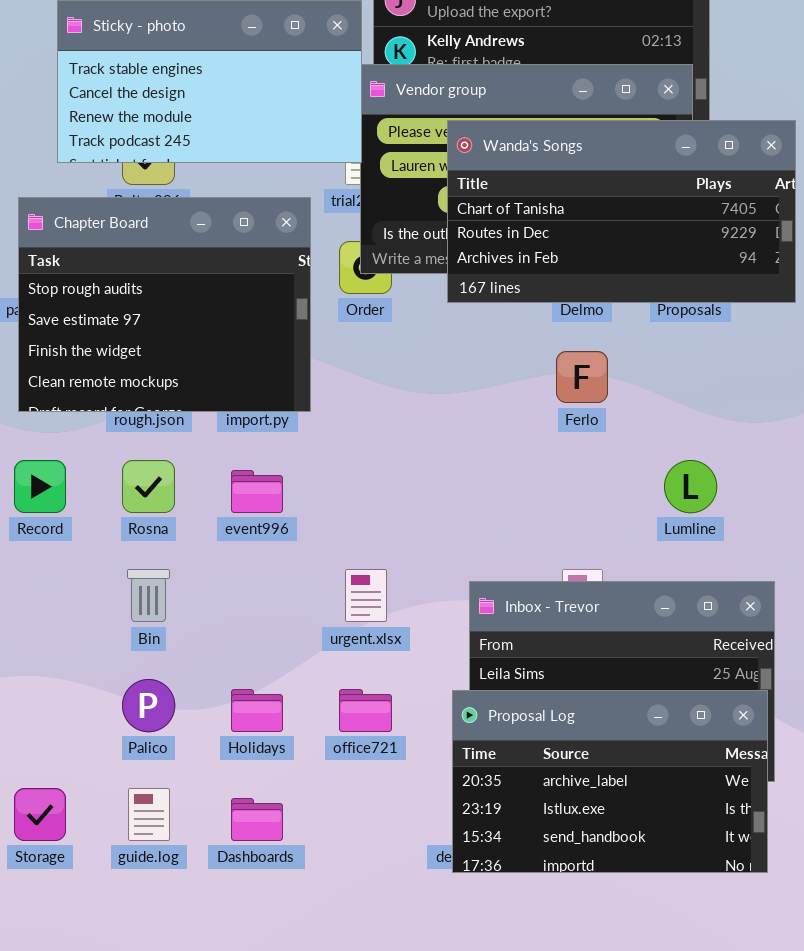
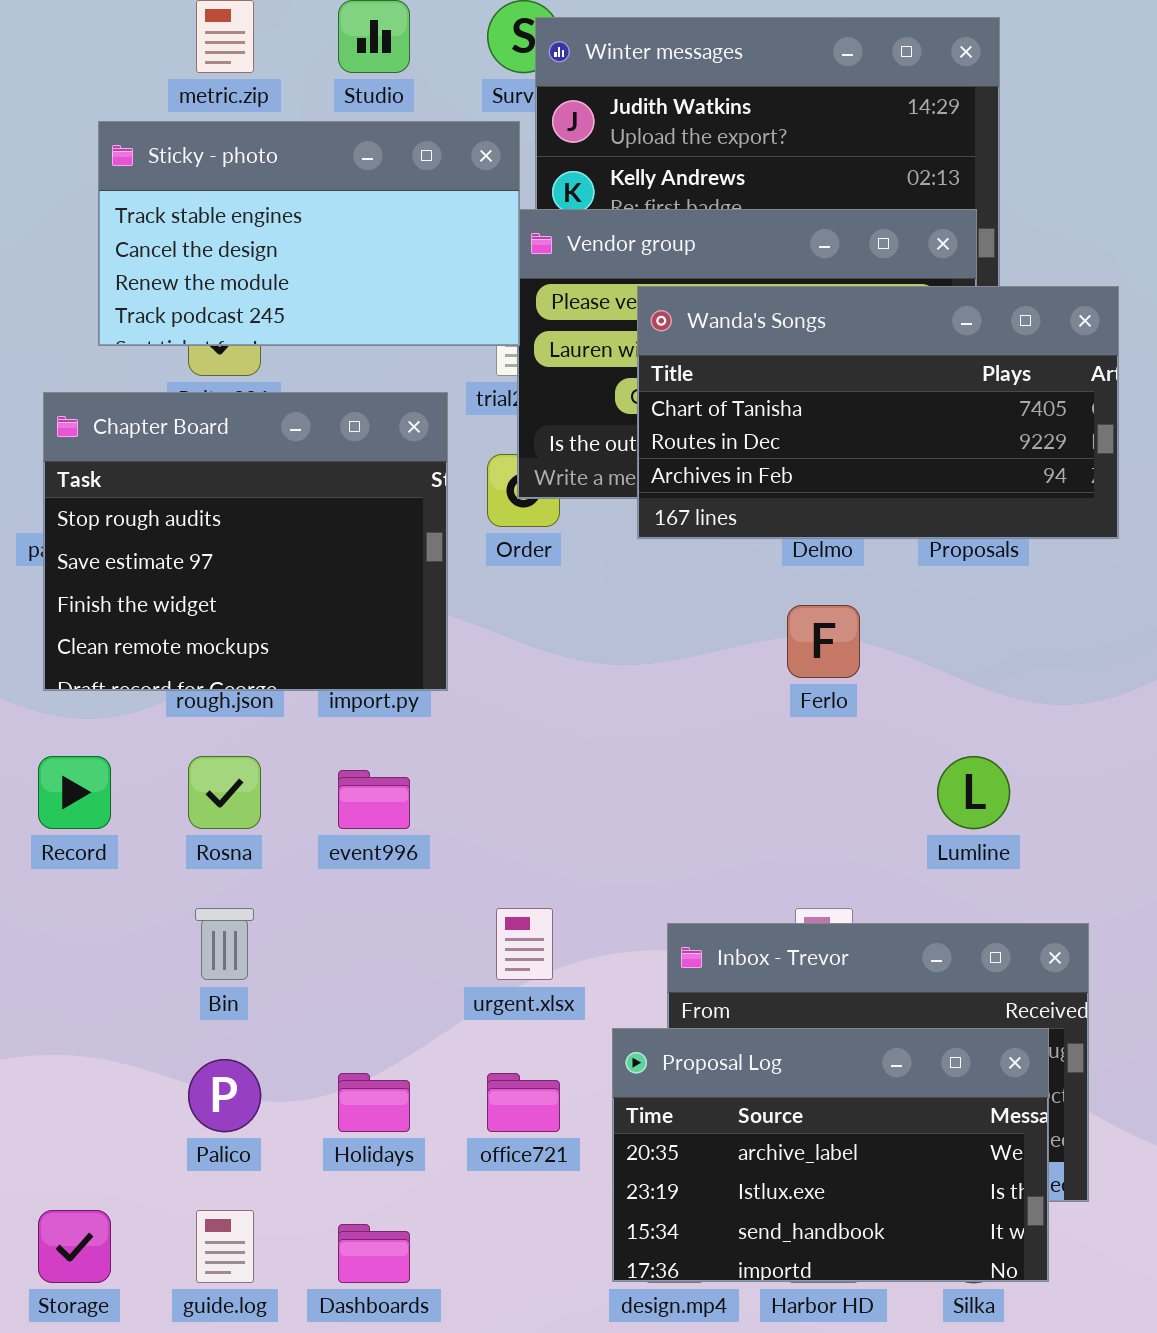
Proposal Log: [452,690,768,873] -> [612,1028,1049,1282], moved

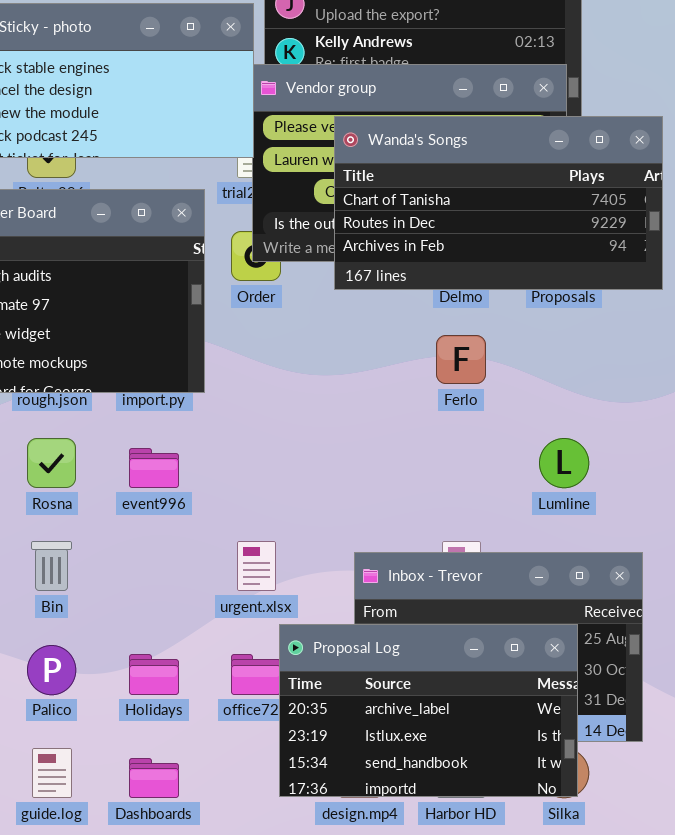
Proposal Log: [612,1028,1049,1282] -> [279,624,578,797], moved

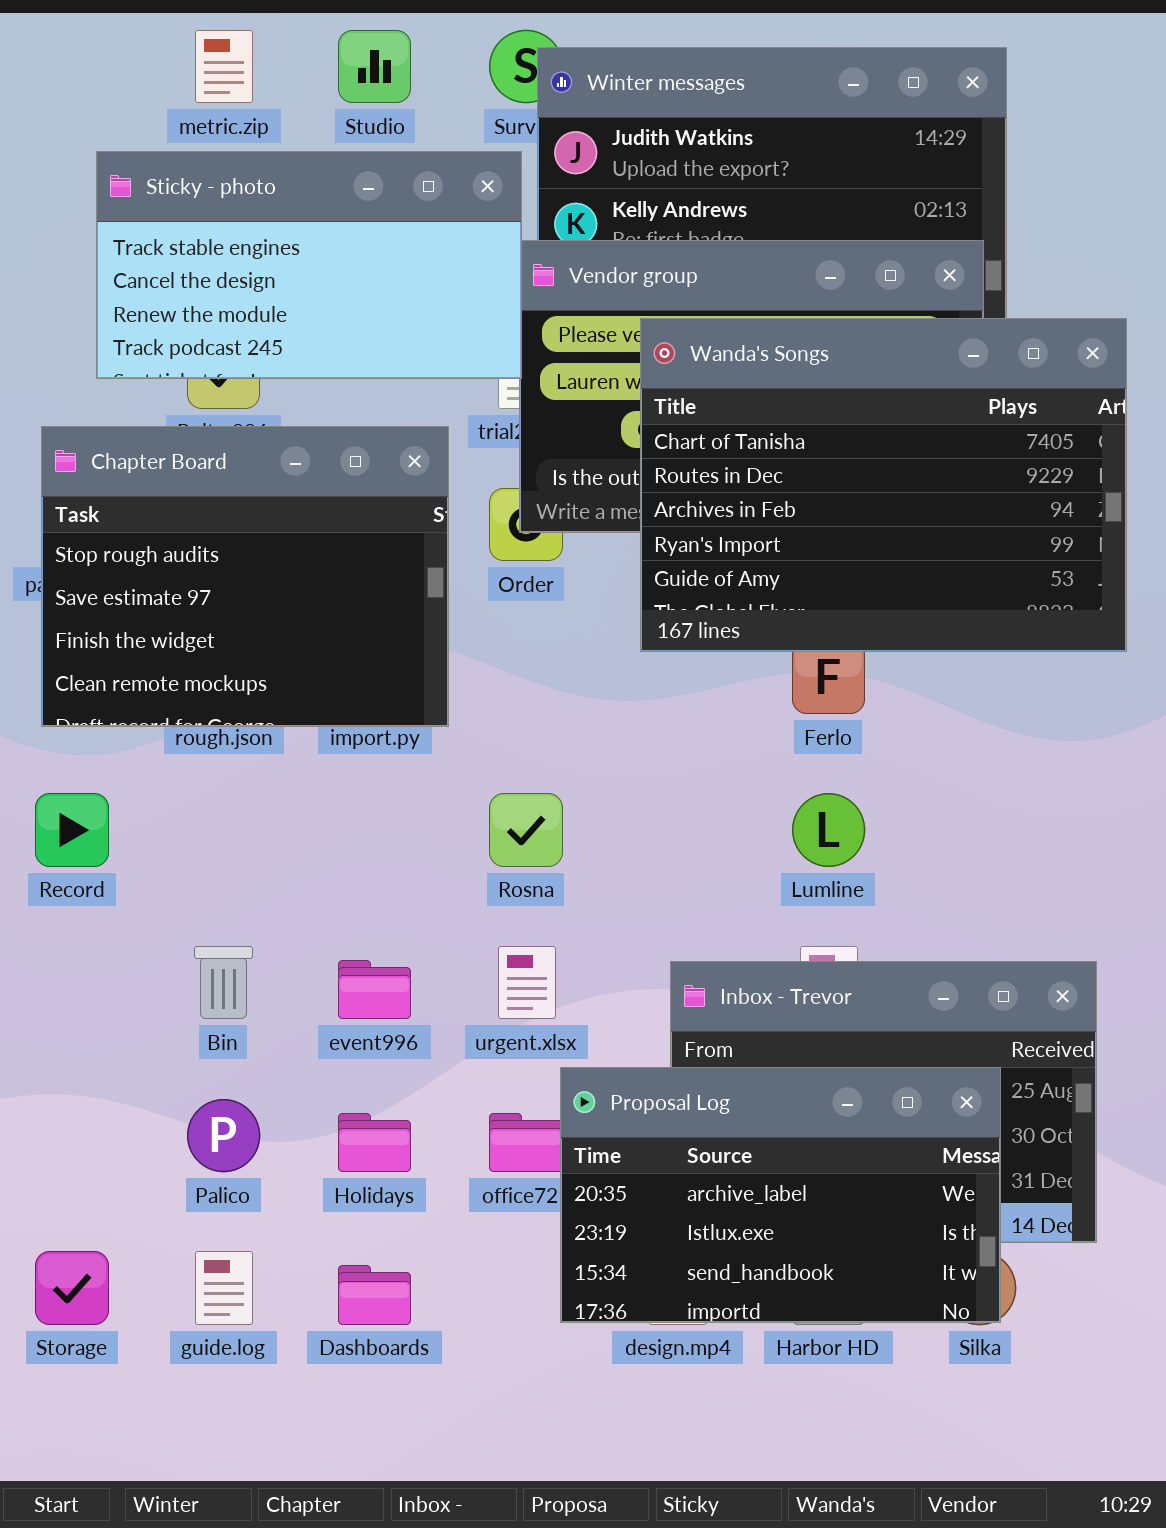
Wanda's Songs: [334,116,663,290] -> [640,318,1127,652], resized
Rosna: [27,438,76,488] -> [489,793,563,867], moved
Lumline: [539,438,589,488] -> [792,793,865,867], moved
event996: [129,448,179,488] -> [338,960,411,1019], moved

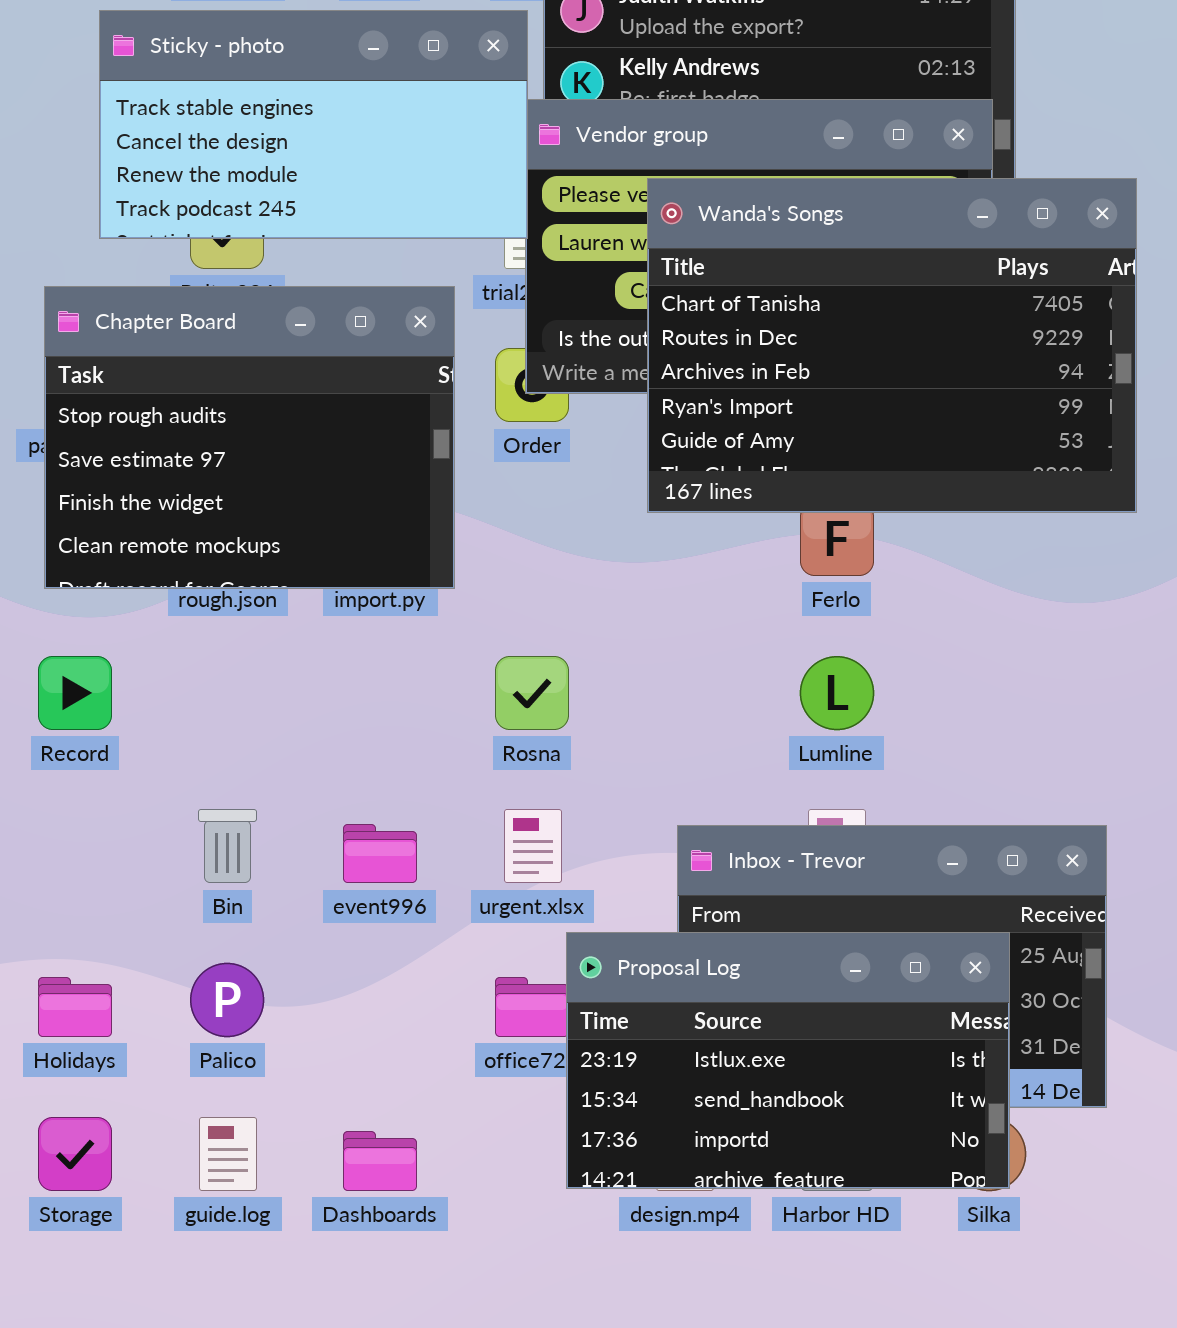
Proposal Log: [560,1067,1001,1323] -> [566,932,1010,1189], scrolled down 1 row
Holidays: [338,1113,411,1172] -> [38,977,112,1037], moved

